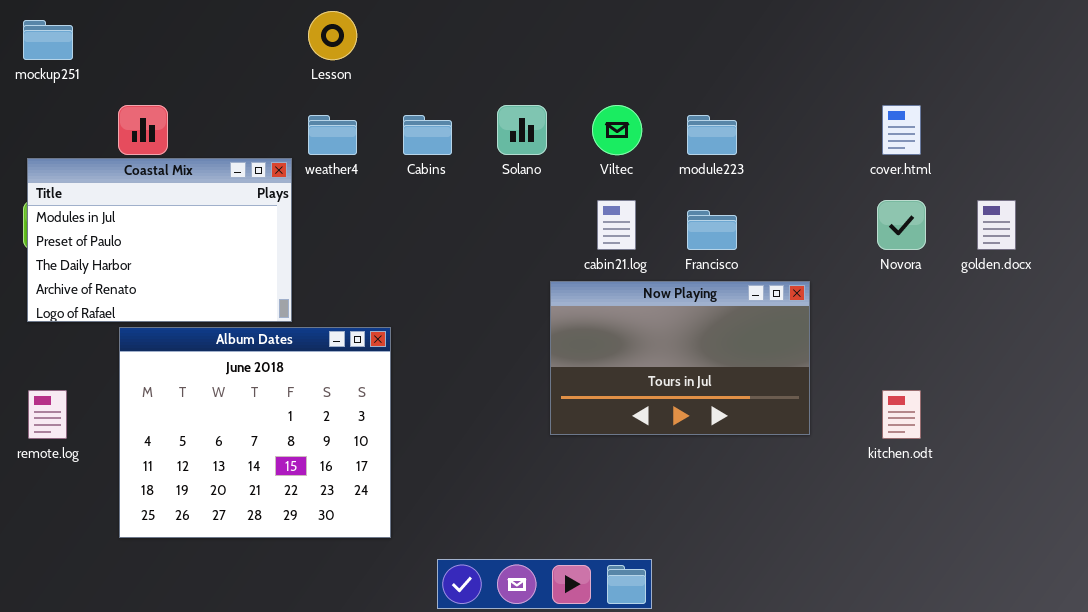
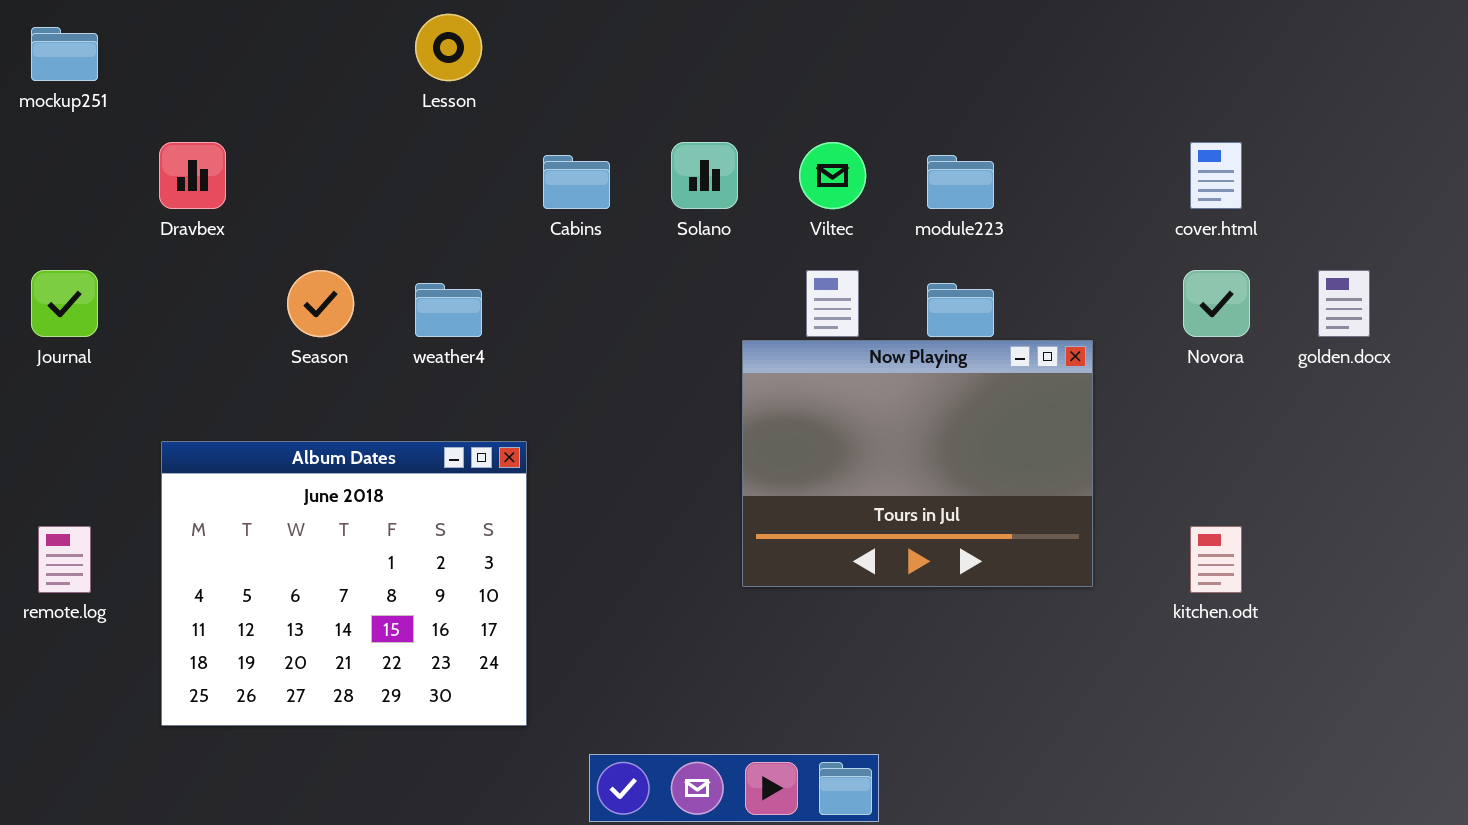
weather4: [308,115,357,155] -> [415,283,482,337], moved
Coastal Mix: [27,158,292,322] -> none, closed
Now Playing: [550,281,810,435] -> [742,340,1093,587], resized

